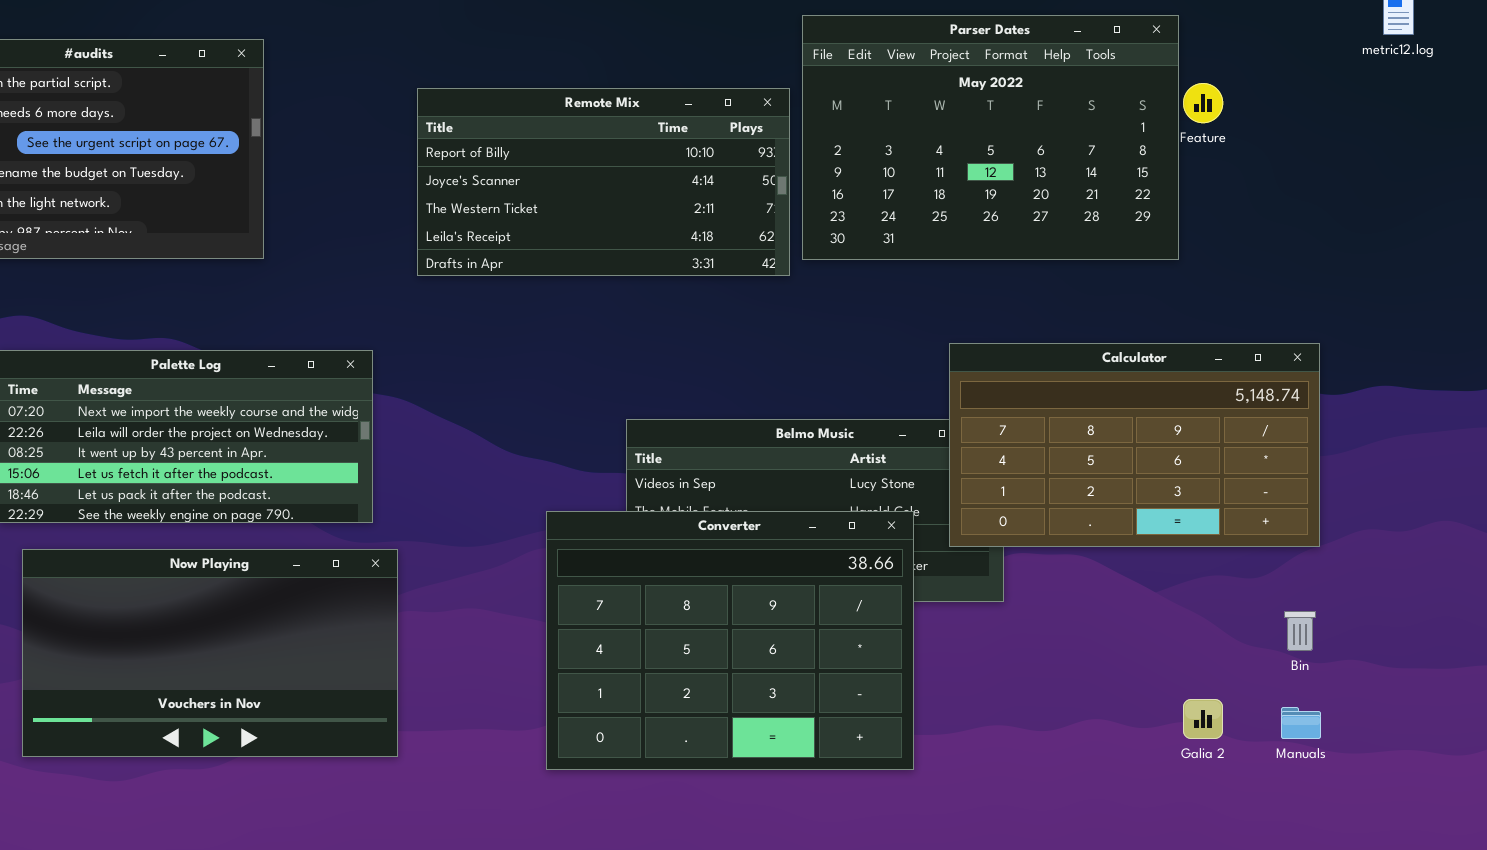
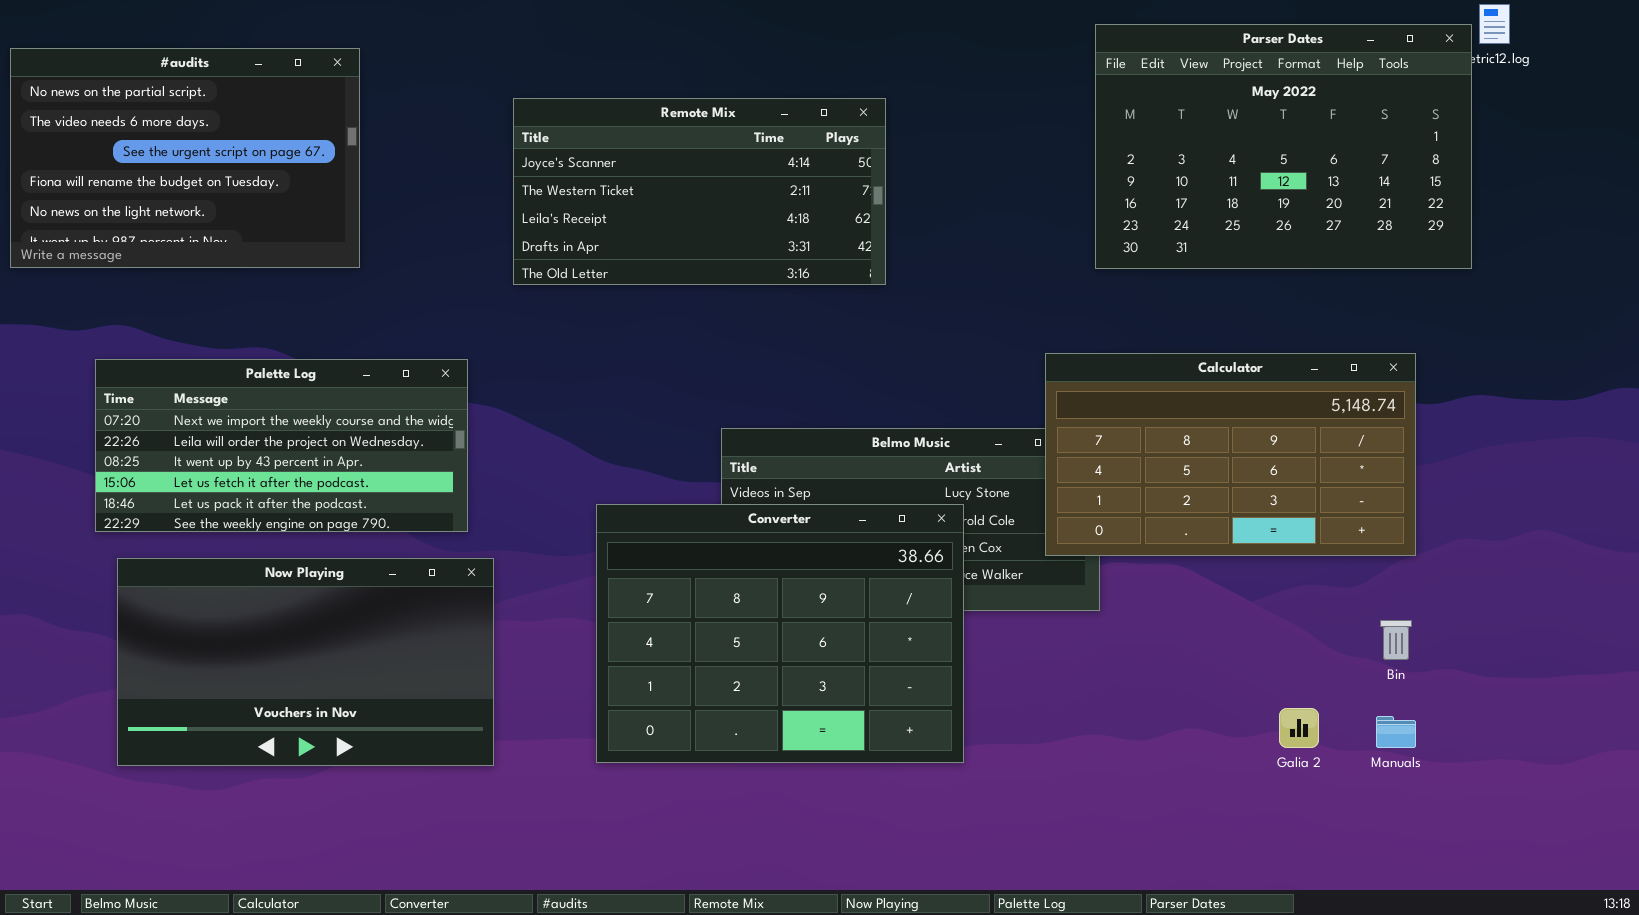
Parser Dates: [802,15,1179,260] -> [1095,24,1472,269], moved
Remote Mix: [417,88,790,276] -> [513,98,886,285], scrolled down 1 row
Converter: [546,511,914,770] -> [596,504,964,763], moved

